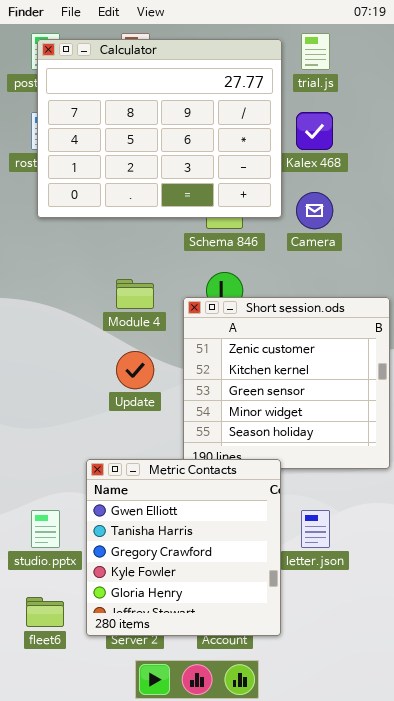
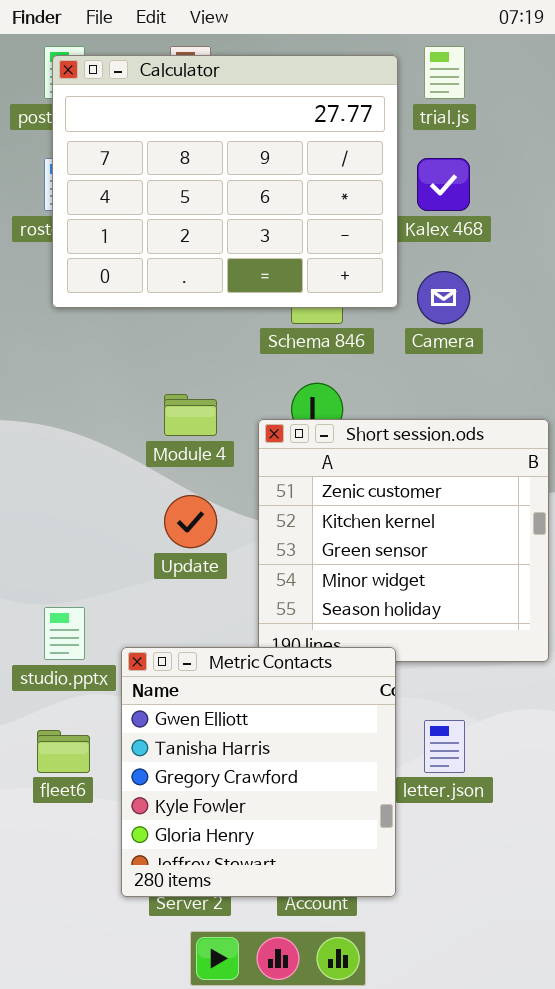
studio.pptx: [31,510,60,548] -> [44,607,85,660], moved
fleet6: [26,597,64,627] -> [37,730,90,773], moved

